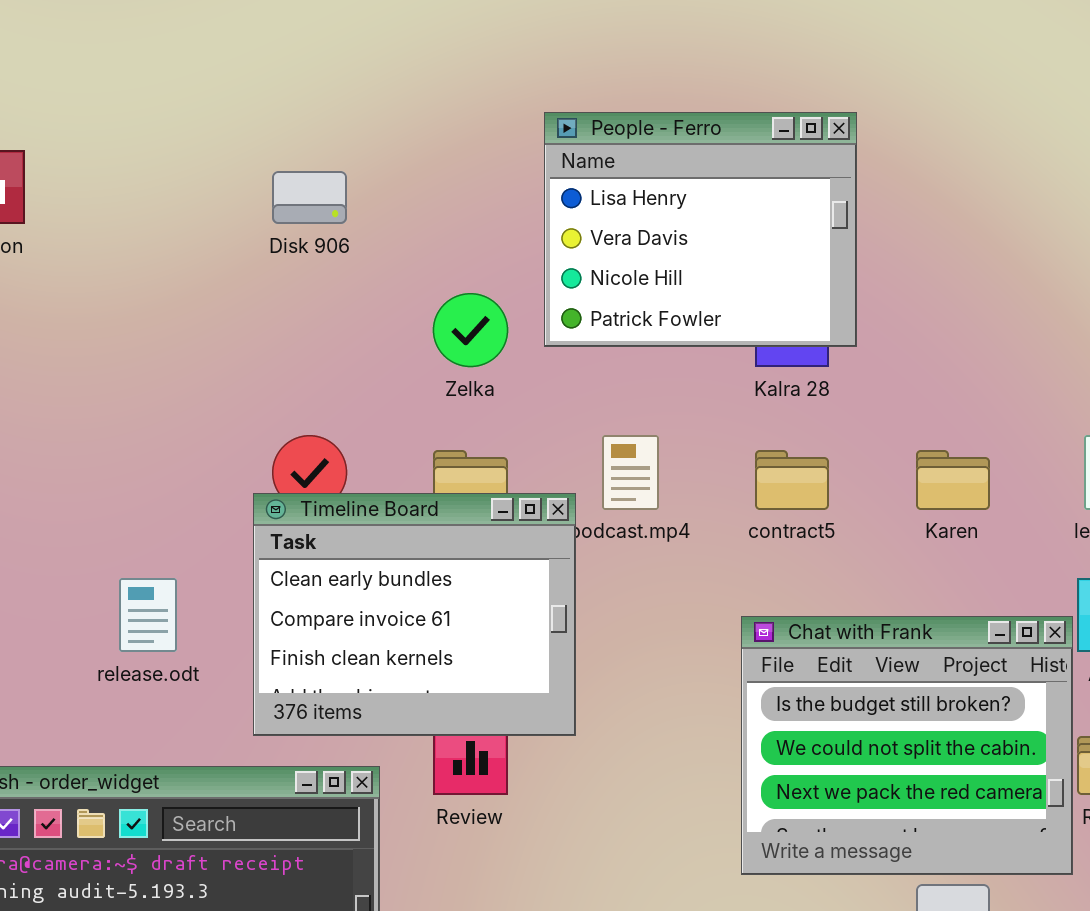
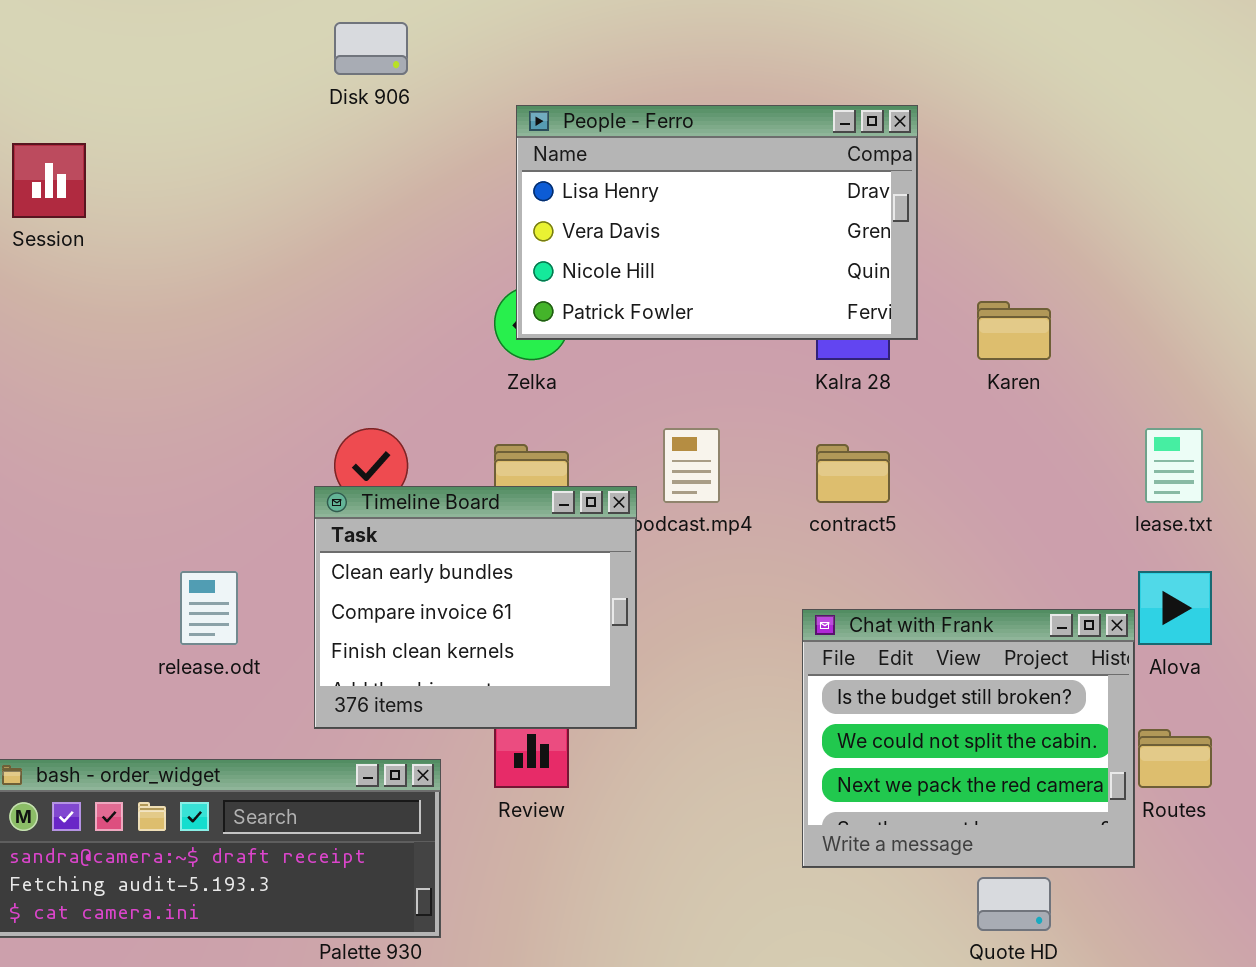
People - Ferro: [544,112,857,347] -> [516,105,918,340], resized
Disk 906: [272,171,347,224] -> [334,22,408,75], moved
Karen: [916,450,990,510] -> [977,301,1051,360], moved

